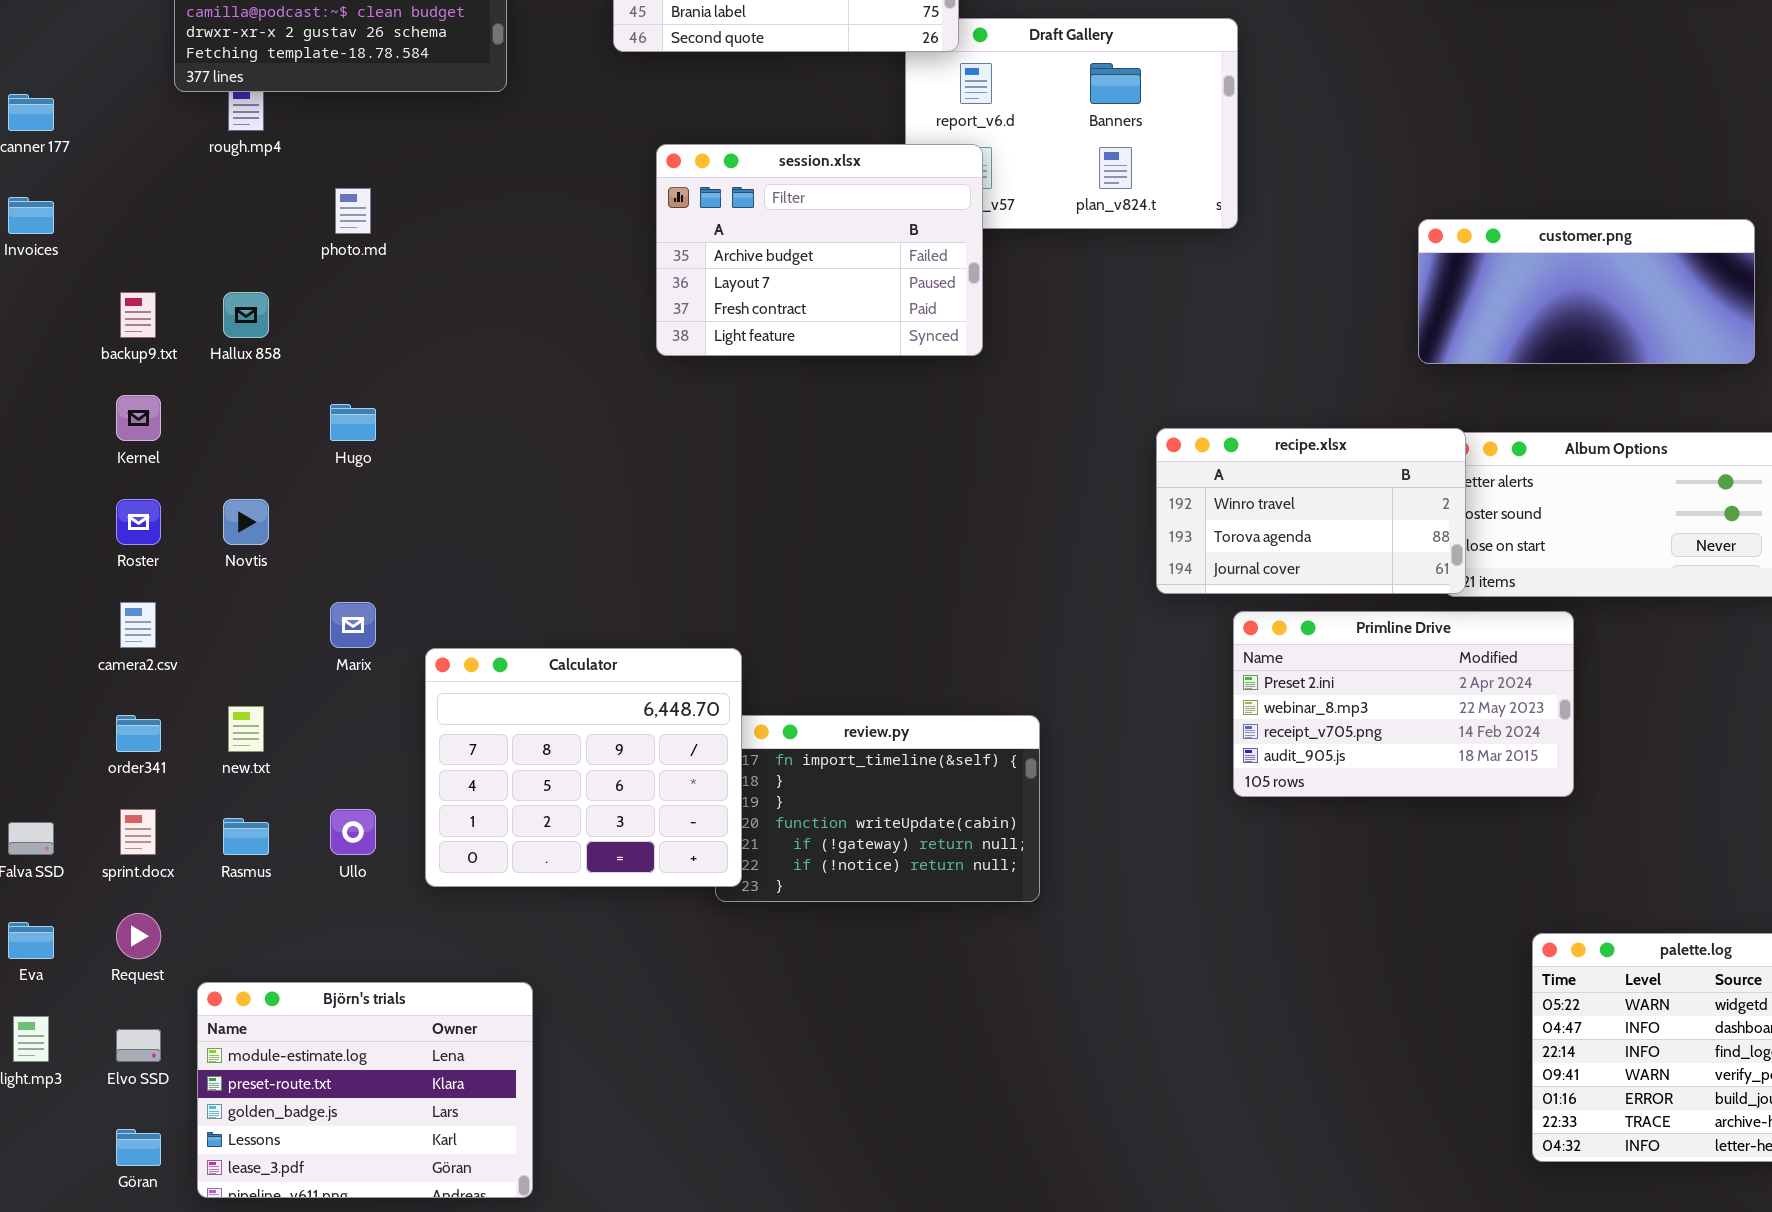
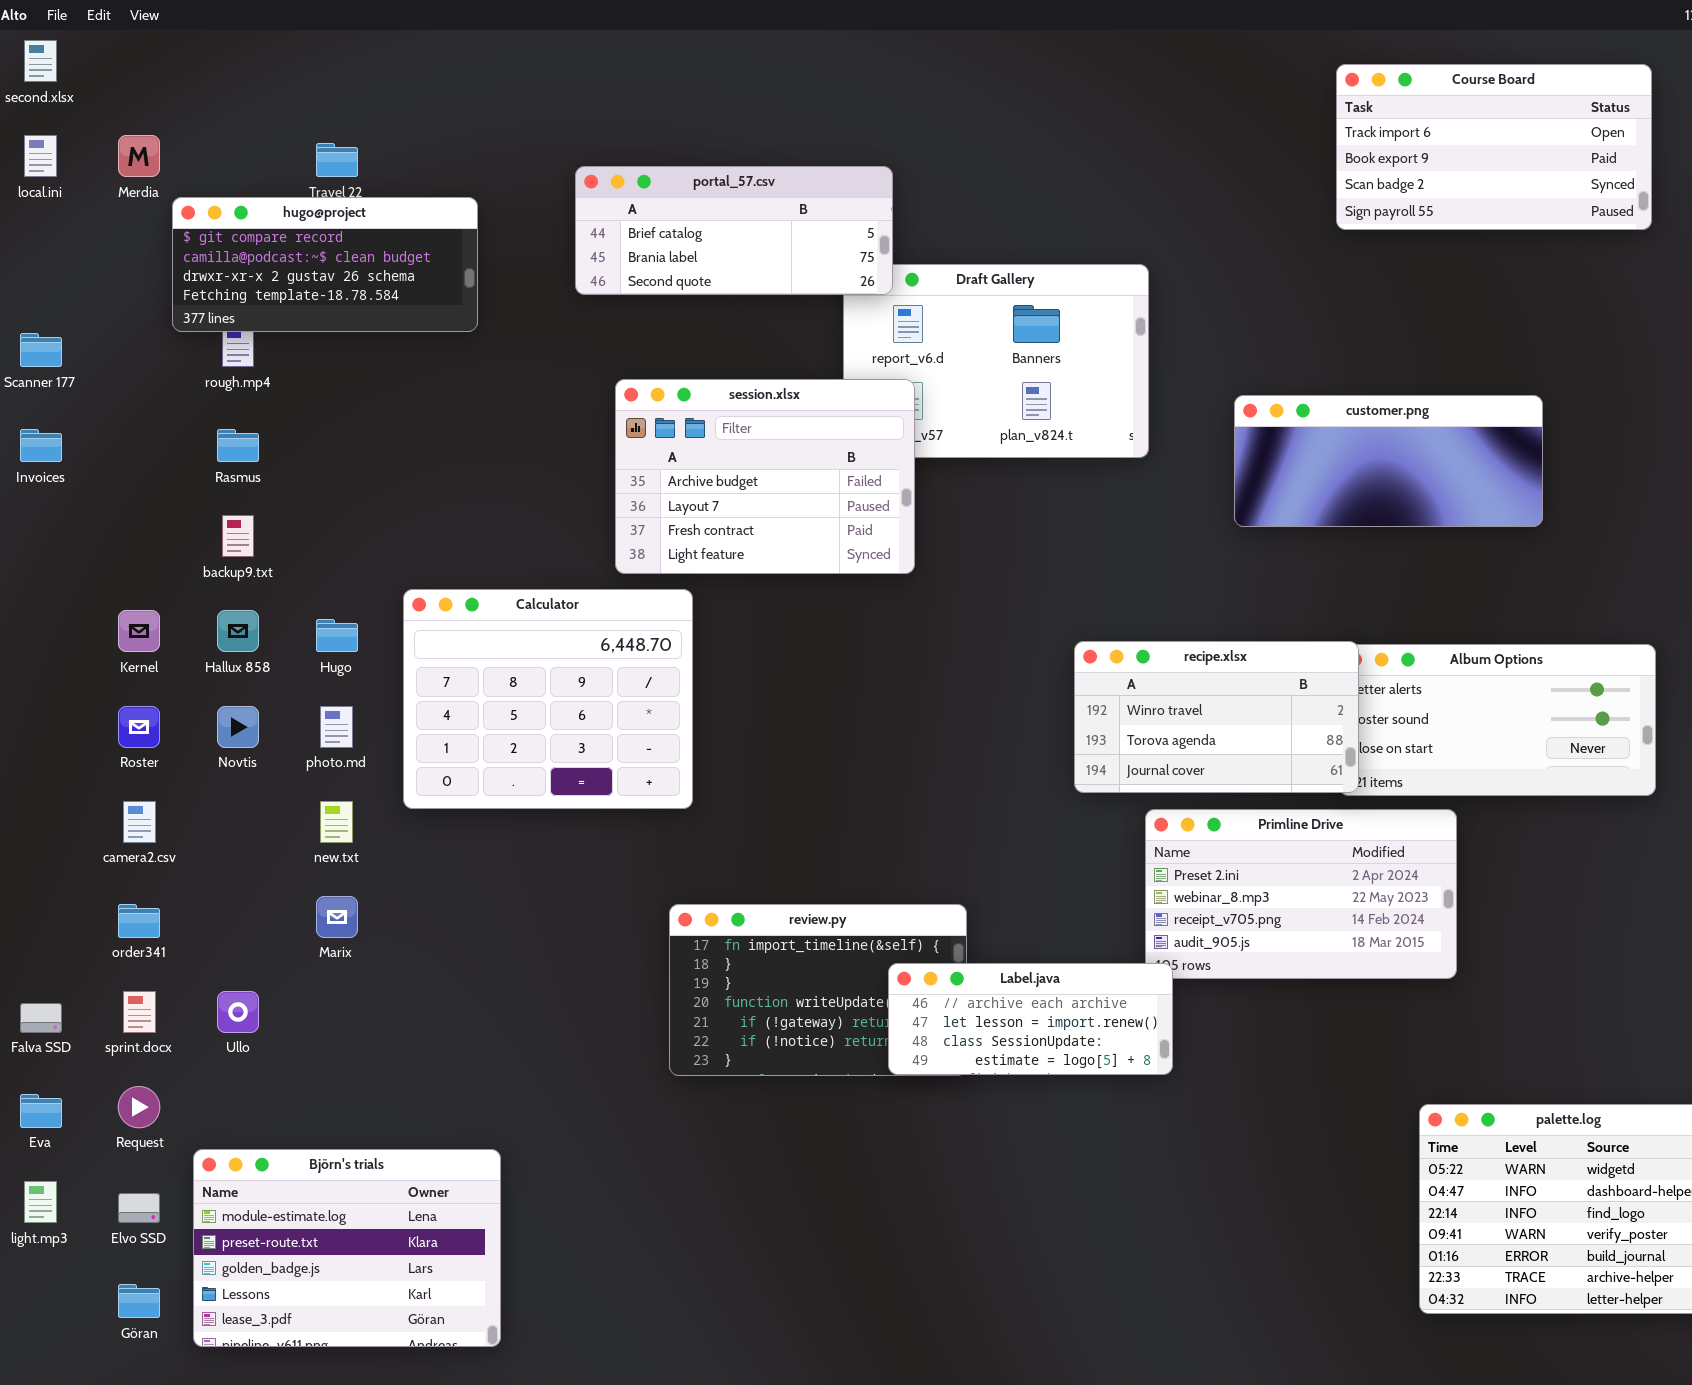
photo.md: [335,188,371,234] -> [320,706,353,748], moved
customer.png: [1418,219,1755,364] -> [1234,395,1543,527], moved
backup9.txt: [120,292,156,338] -> [222,515,254,557], moved
Hallux 858: [223,292,269,338] -> [217,610,259,652], moved
Marix: [330,602,376,648] -> [316,896,358,938], moved
Calculator: [425,648,742,887] -> [403,589,693,809], moved
new.txt: [228,706,264,752] -> [320,801,353,843], moved
Label.java: none -> [888,963,1173,1075], opened
Ullo: [330,809,376,855] -> [217,991,259,1033], moved
Rasmus: [223,818,269,855] -> [217,429,259,462], moved

